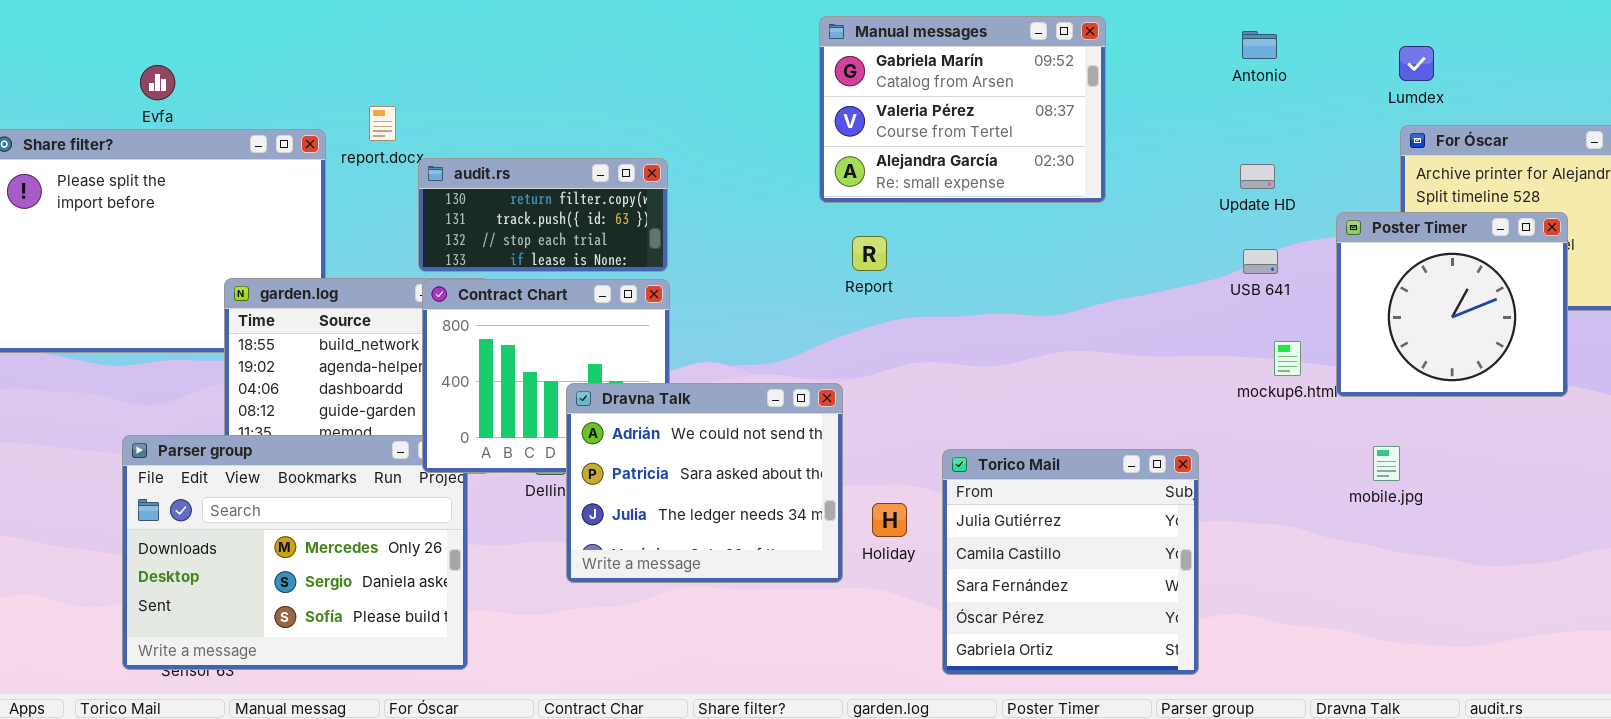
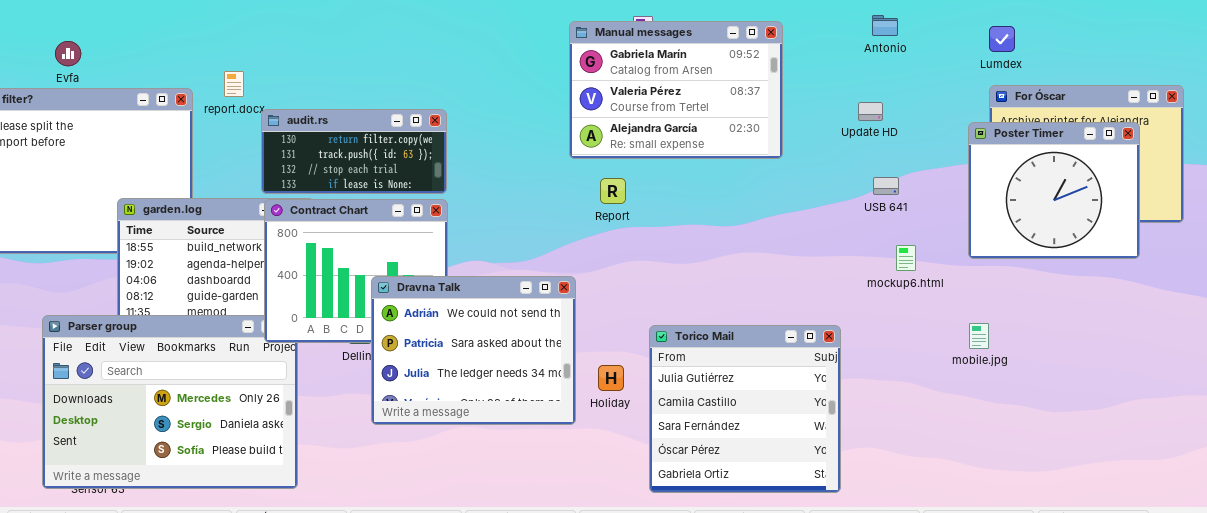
Manual messages: [819,16,1106,203] -> [569,21,783,159], moved
Update HD: [1240,164,1275,189] -> [858,102,883,121], moved
Poster Timer: [1336,212,1568,397] -> [968,122,1140,259], moved
Report: [852,236,887,271] -> [600,178,626,204], moved

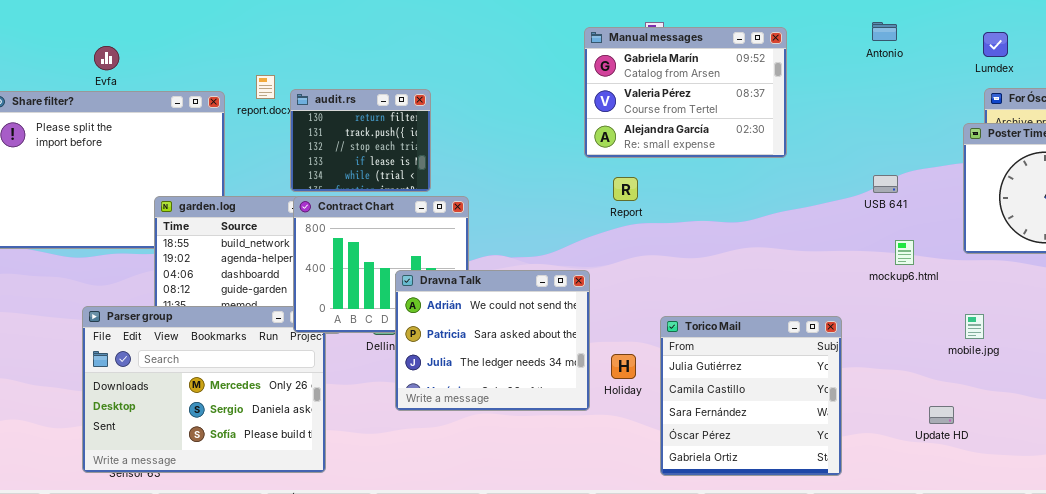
Update HD: [858,102,883,121] -> [929,406,954,424], moved
audit.rs: [261,109,447,194] -> [290,89,431,192], resized

